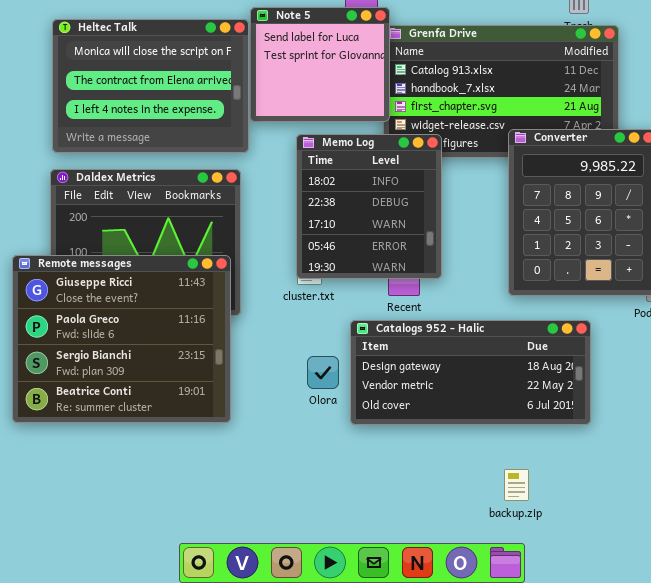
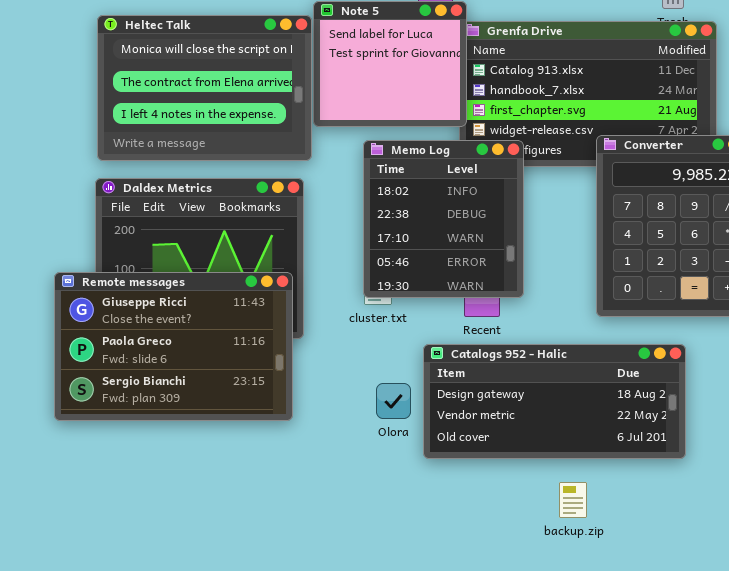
Remote messages: [12,255,231,423] -> [54,272,293,421], resized
backup.zip: [504,469,529,501] -> [559,482,587,518], moved

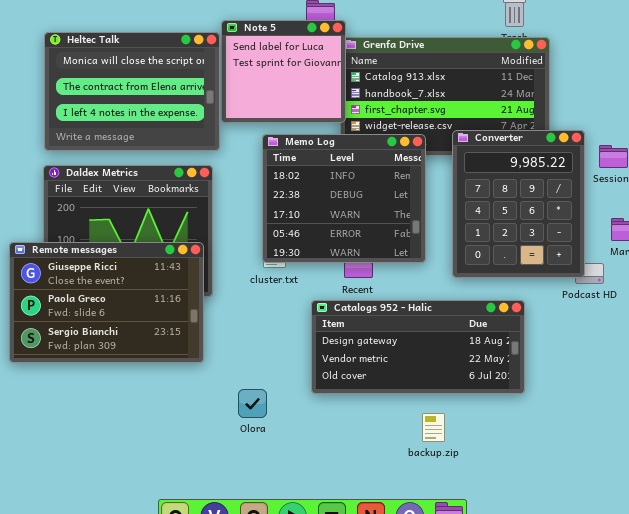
Memo Log: [363,140,524,298] -> [262,134,426,263], resized
Olora: [376,383,411,419] -> [238,389,267,418], moved

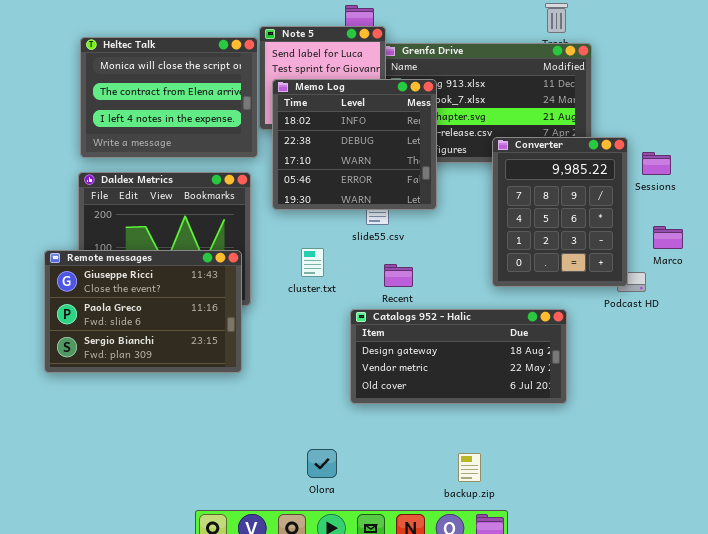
Memo Log: [262,134,426,263] -> [272,79,437,210], moved
Olora: [238,389,267,418] -> [307,449,337,478], moved
backup.zip: [422,413,445,442] -> [458,453,481,482], moved

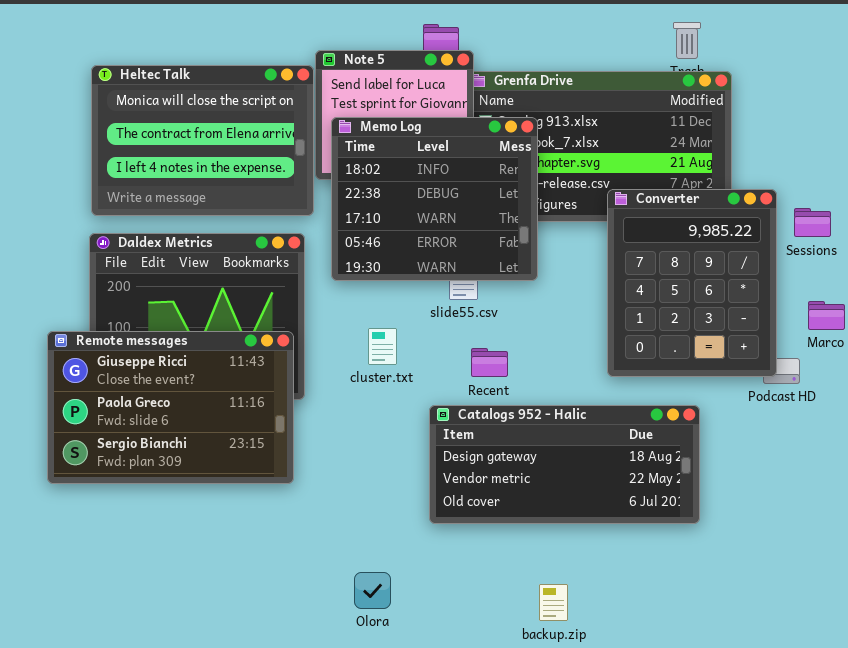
Olora: [307,449,337,478] -> [354,572,391,609], moved
backup.zip: [458,453,481,482] -> [539,584,568,621], moved

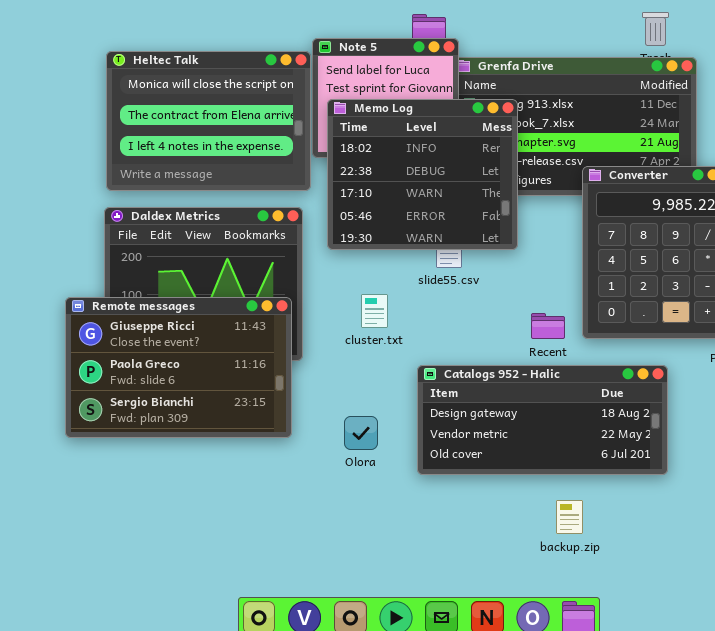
Recent: [471,348,508,377] -> [531,313,565,339], moved
Olora: [354,572,391,609] -> [344,416,378,450], moved
backup.zip: [539,584,568,621] -> [556,500,583,534], moved

